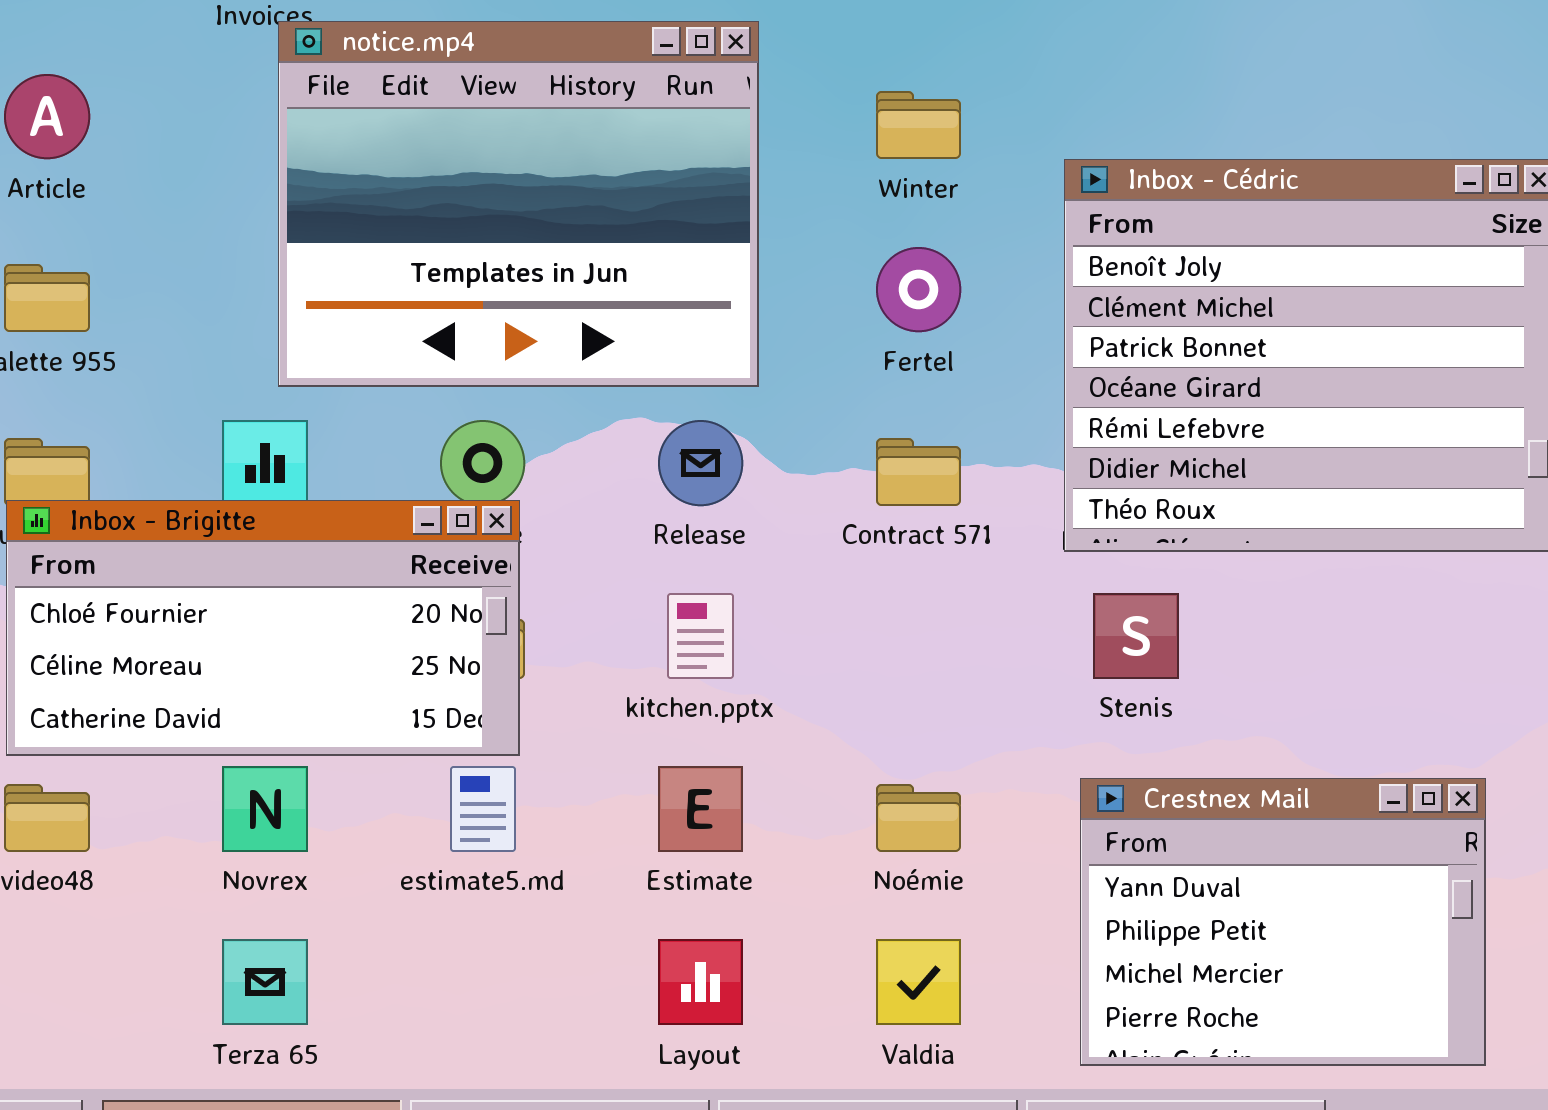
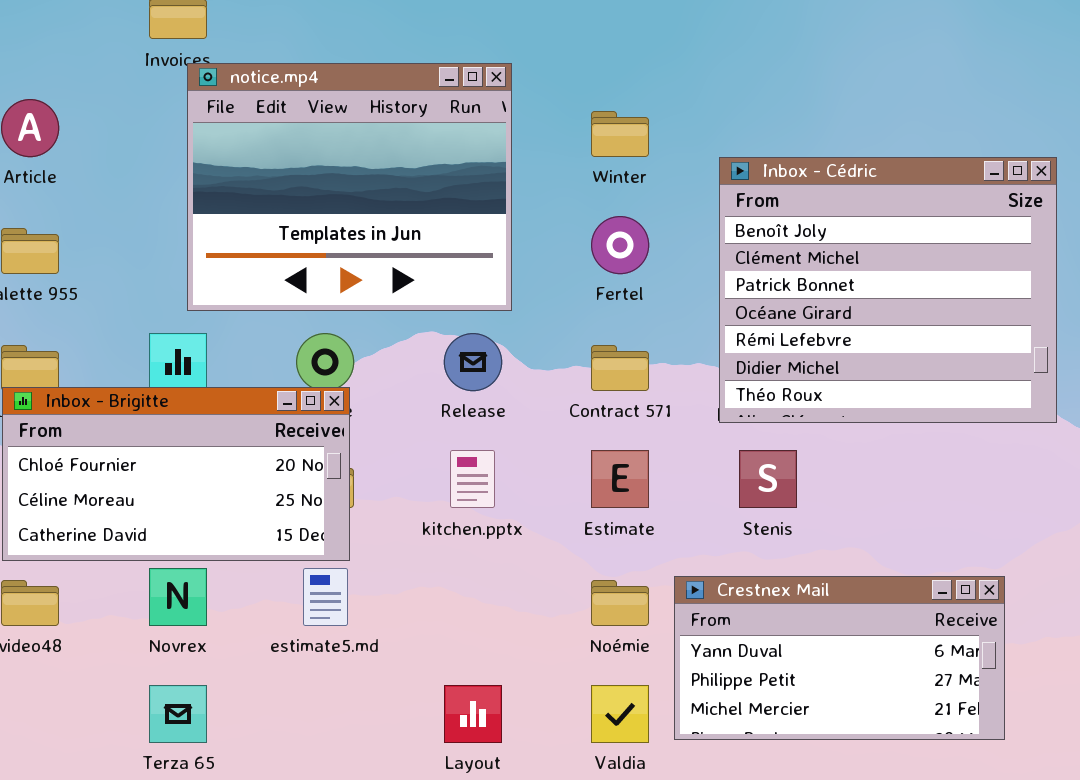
Estimate: [658,766,743,852] -> [591,450,649,508], moved
Crestnex Mail: [1080,778,1486,1066] -> [674,576,1005,740], resized

